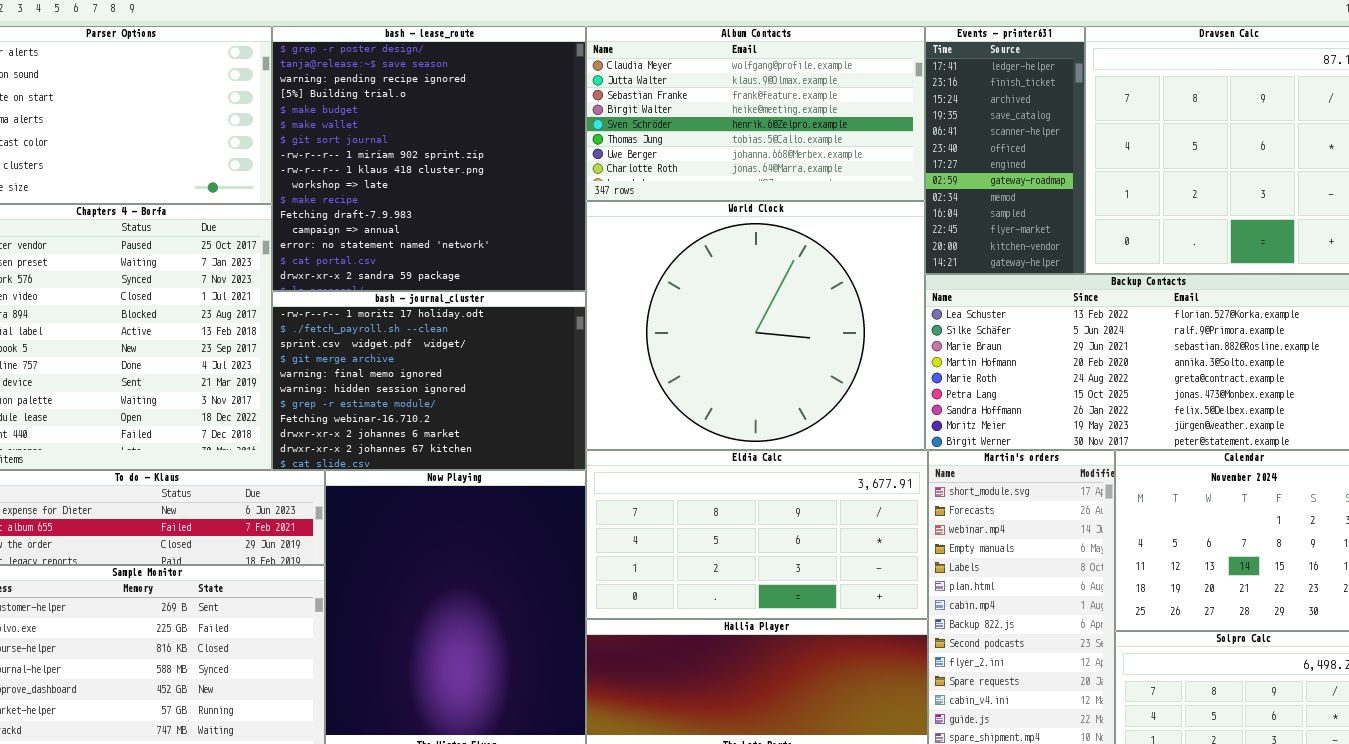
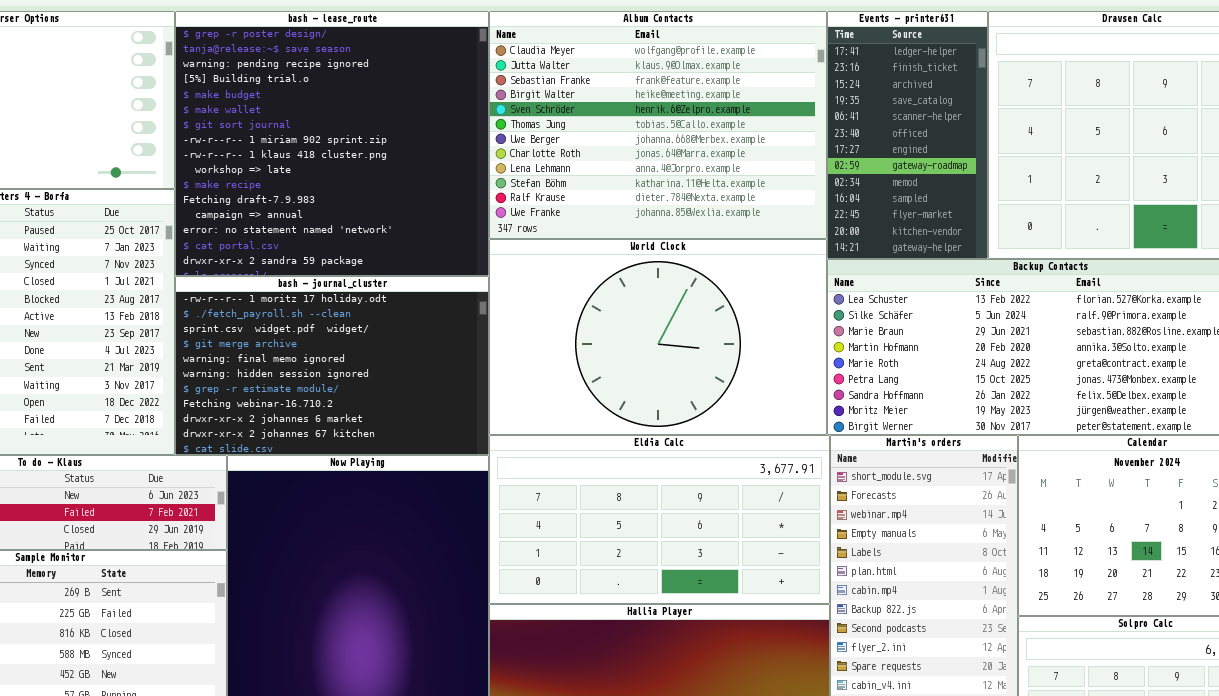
Album Contacts: [586,26,925,201] -> [489,11,827,239], resized
World Clock: [586,201,925,450] -> [489,239,827,435], resized

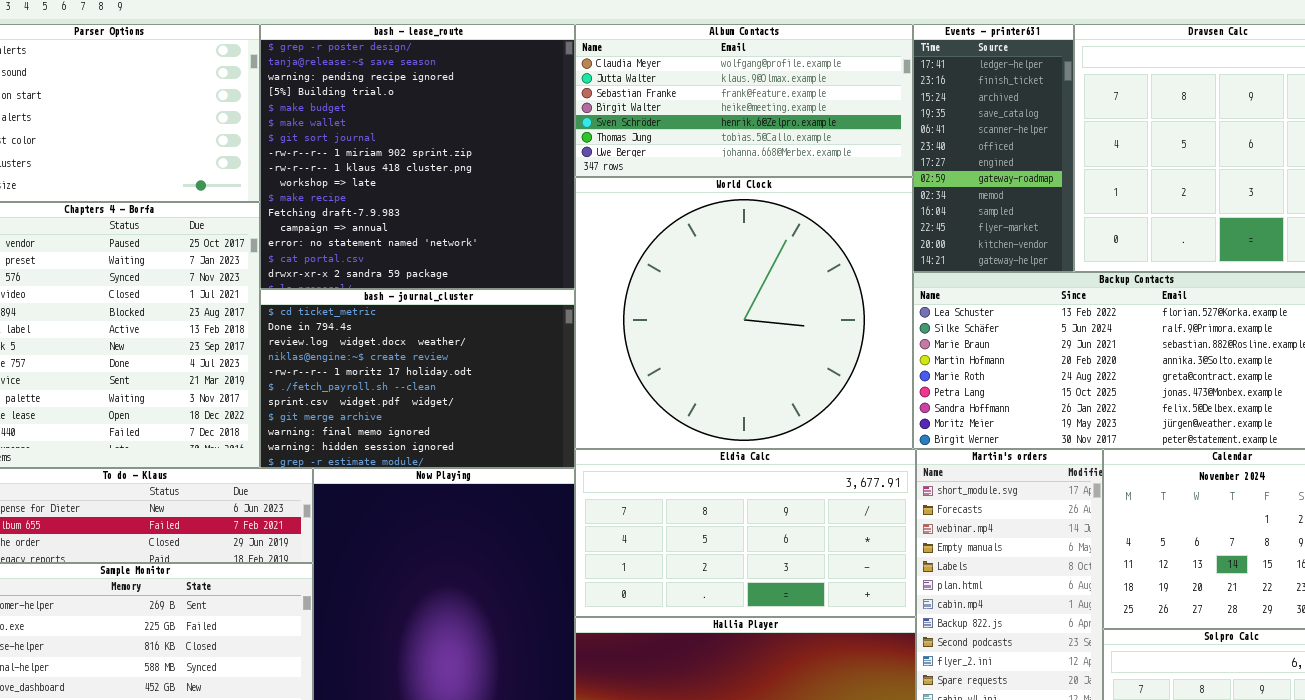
Album Contacts: [489,11,827,239] -> [575,24,913,177], resized
World Clock: [489,239,827,435] -> [575,177,913,449], resized
bash - journal_cluster: [175,276,489,455] -> [260,289,575,468], scrolled up 4 rows

